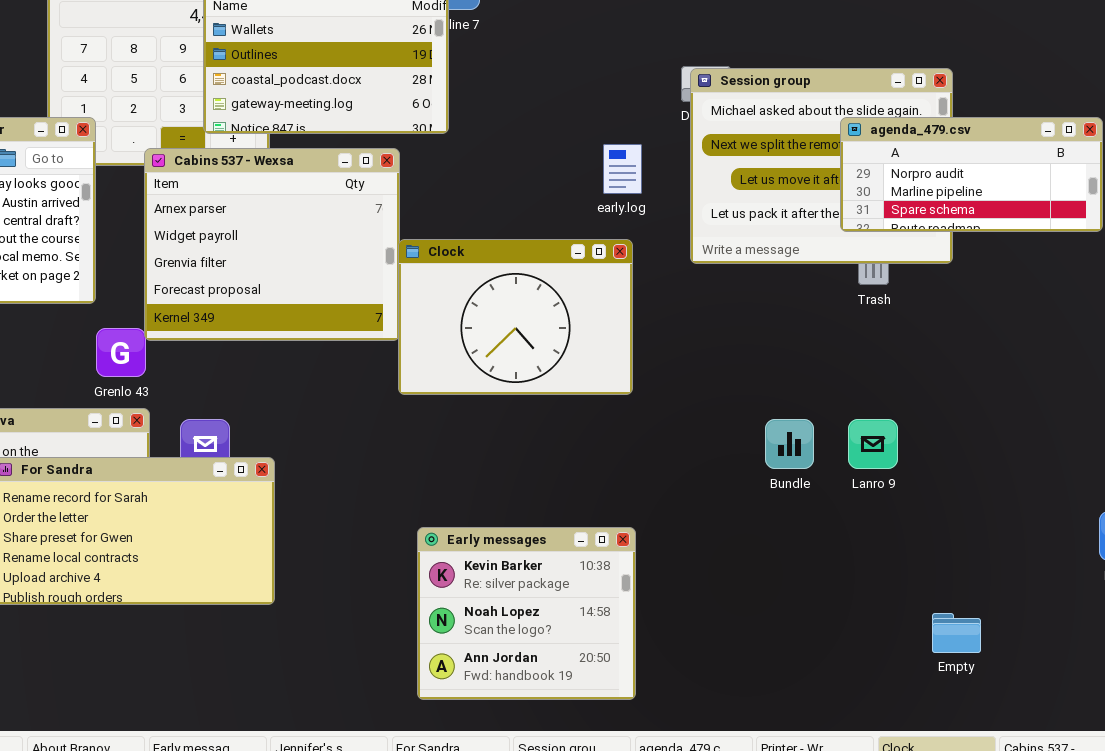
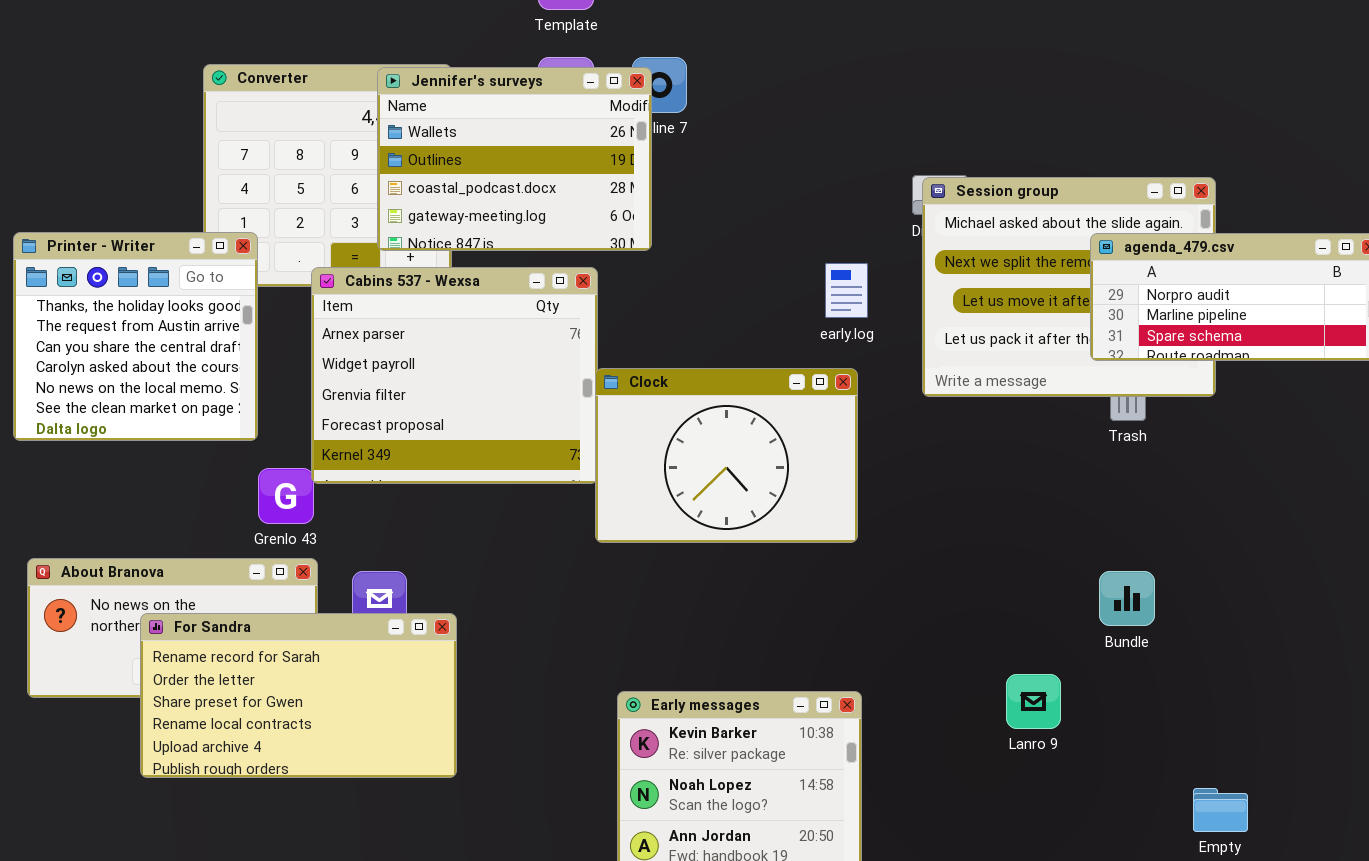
Bundle: [765,419,814,469] -> [1099,571,1155,626], moved
Lanro 9: [848,419,898,469] -> [1006,674,1061,729], moved

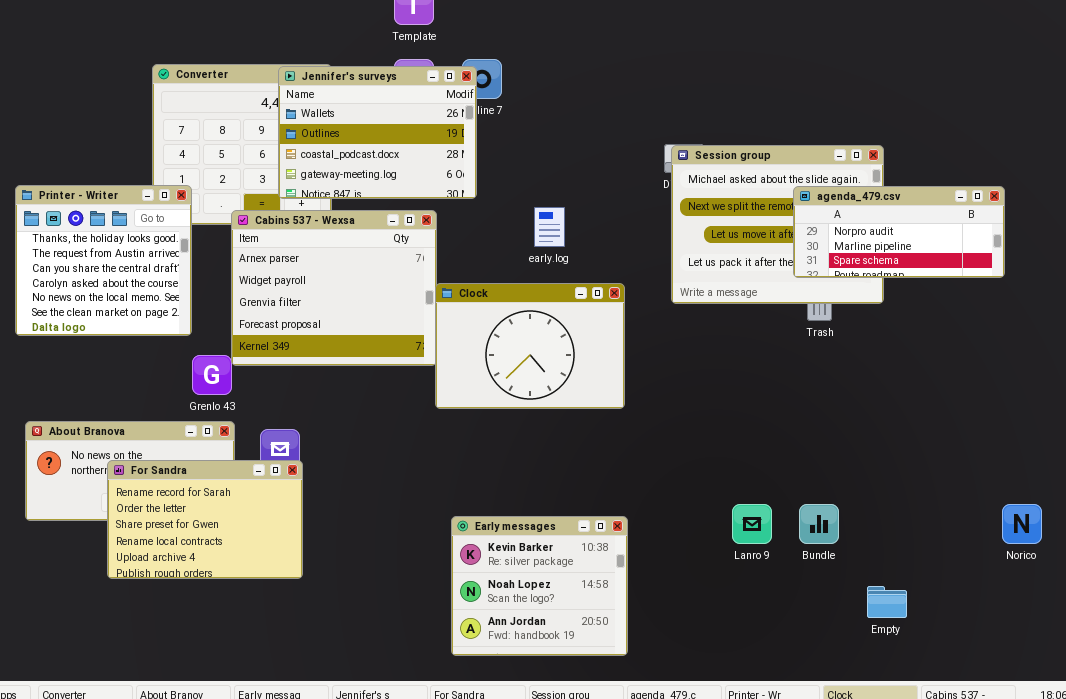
early.log: [825,263,868,318] -> [534,207,565,247], moved
Bundle: [1099,571,1155,626] -> [799,504,839,544], moved
For Sandra: [140,613,457,778] -> [107,460,303,579], resized

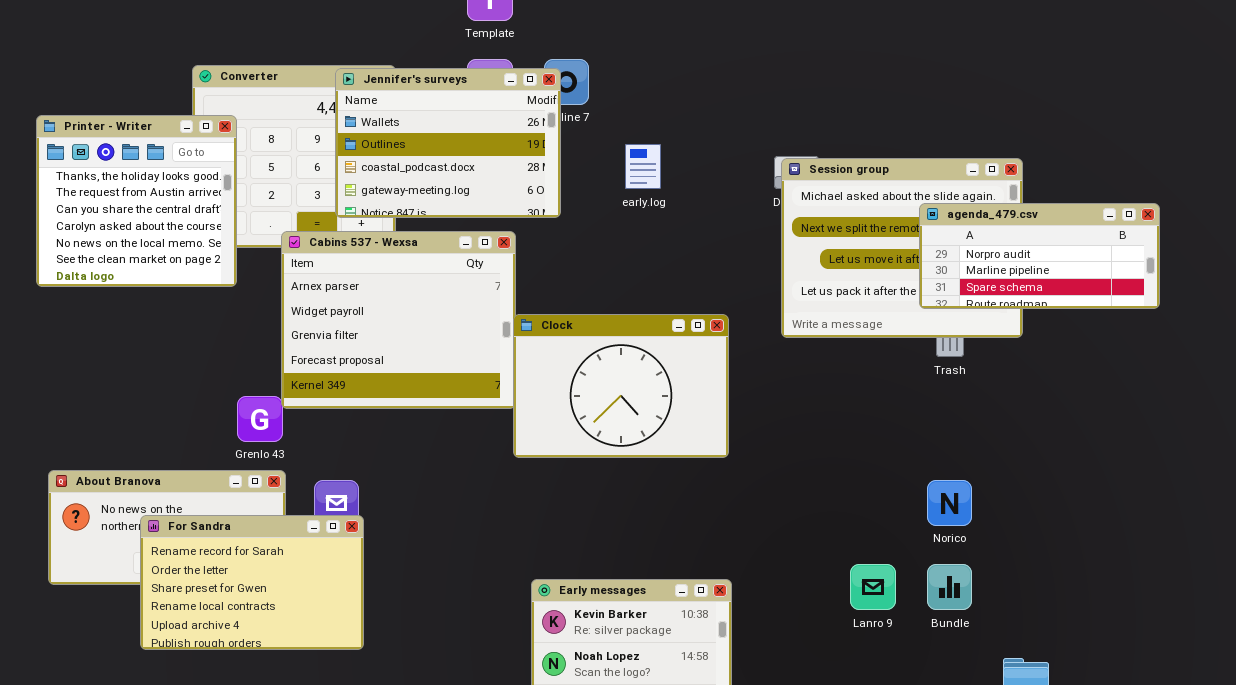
Printer - Writer: [15,185,192,336] -> [36,115,237,287], moved
early.log: [534,207,565,247] -> [625,144,661,189], moved
Norico: [1002,504,1042,544] -> [927,480,972,526], moved

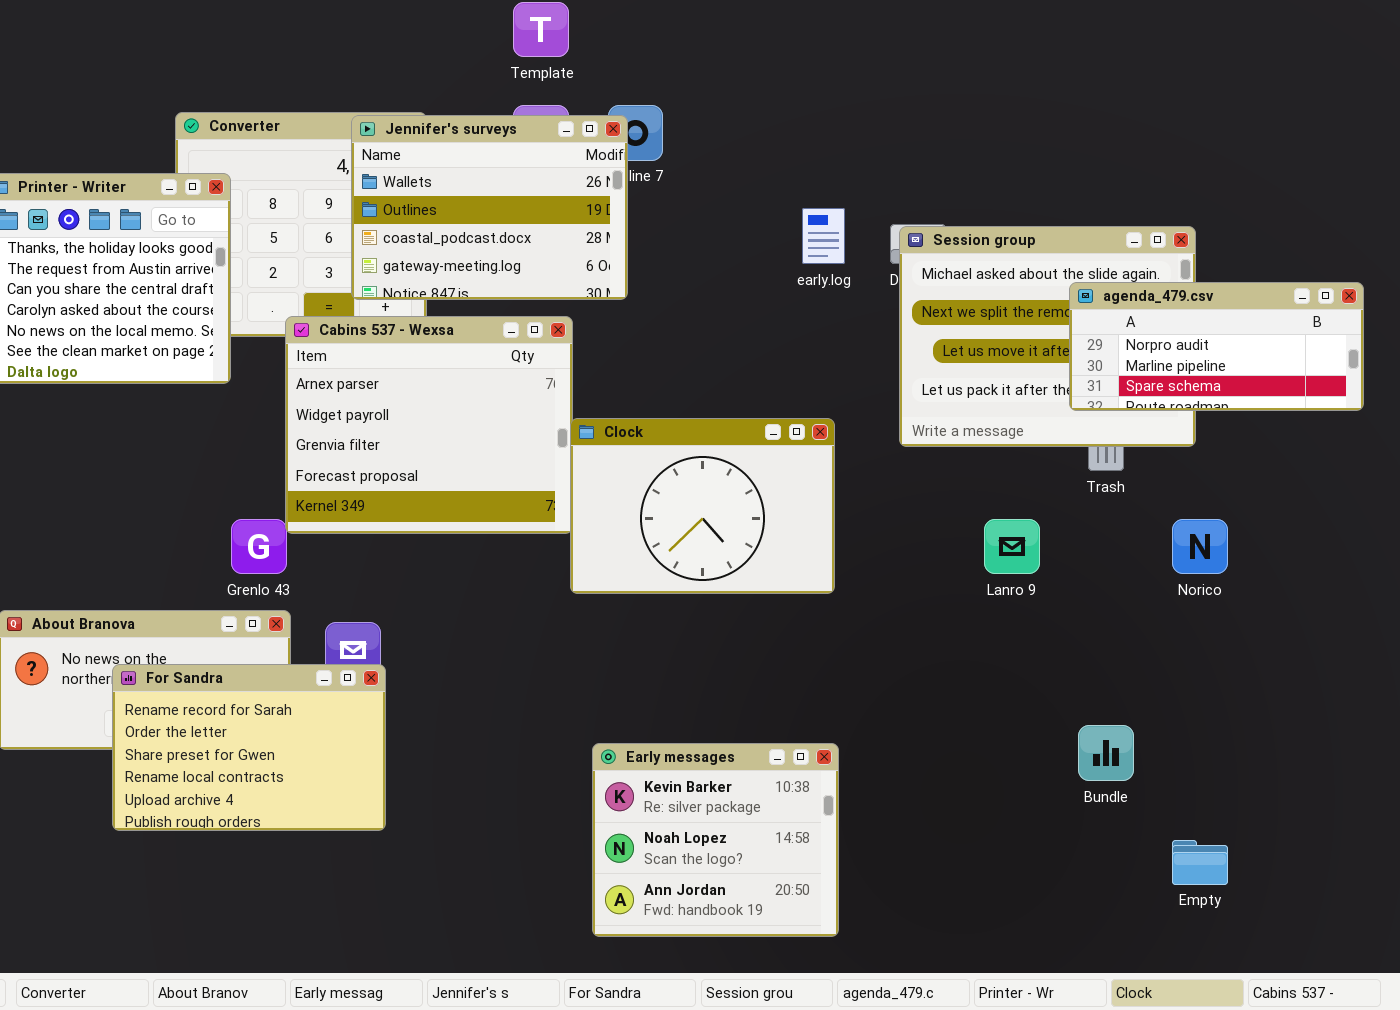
early.log: [625,144,661,189] -> [802,208,845,264], moved
Norico: [927,480,972,526] -> [1172,519,1228,574], moved
Lanro 9: [850,564,896,610] -> [984,519,1040,574], moved

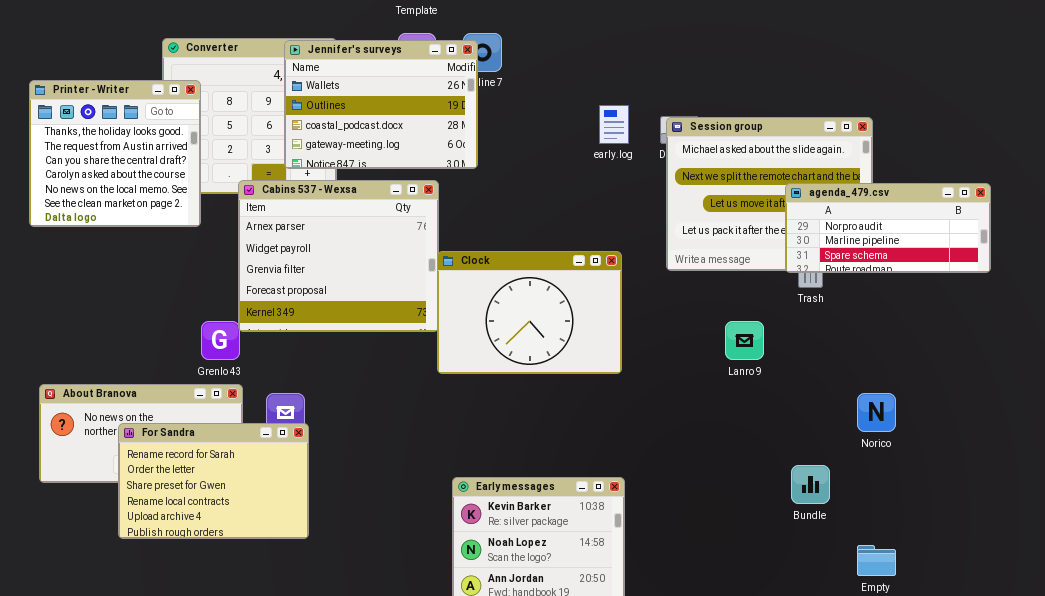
agenda_479.csv: [1069,282,1364,411] -> [785,183,991,273], moved
Norico: [1172,519,1228,574] -> [857,393,896,432], moved

